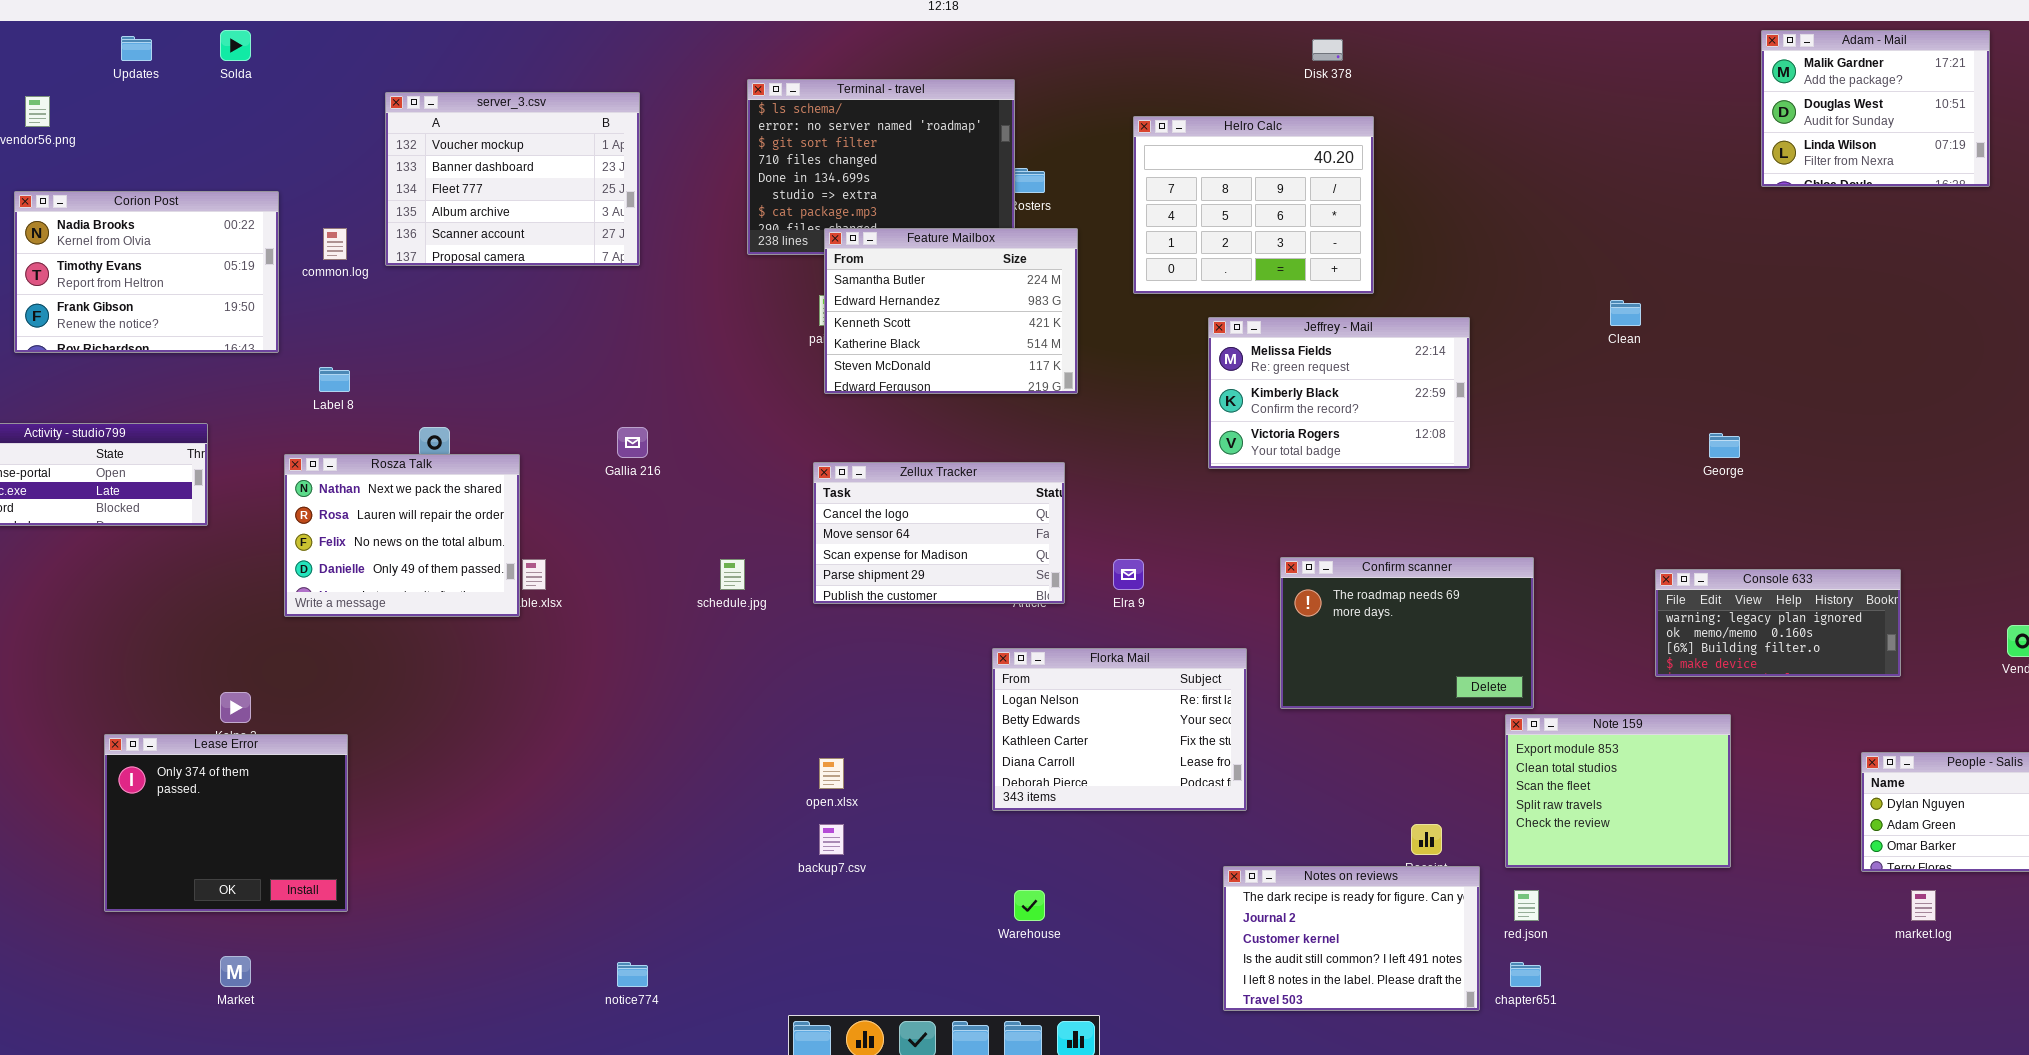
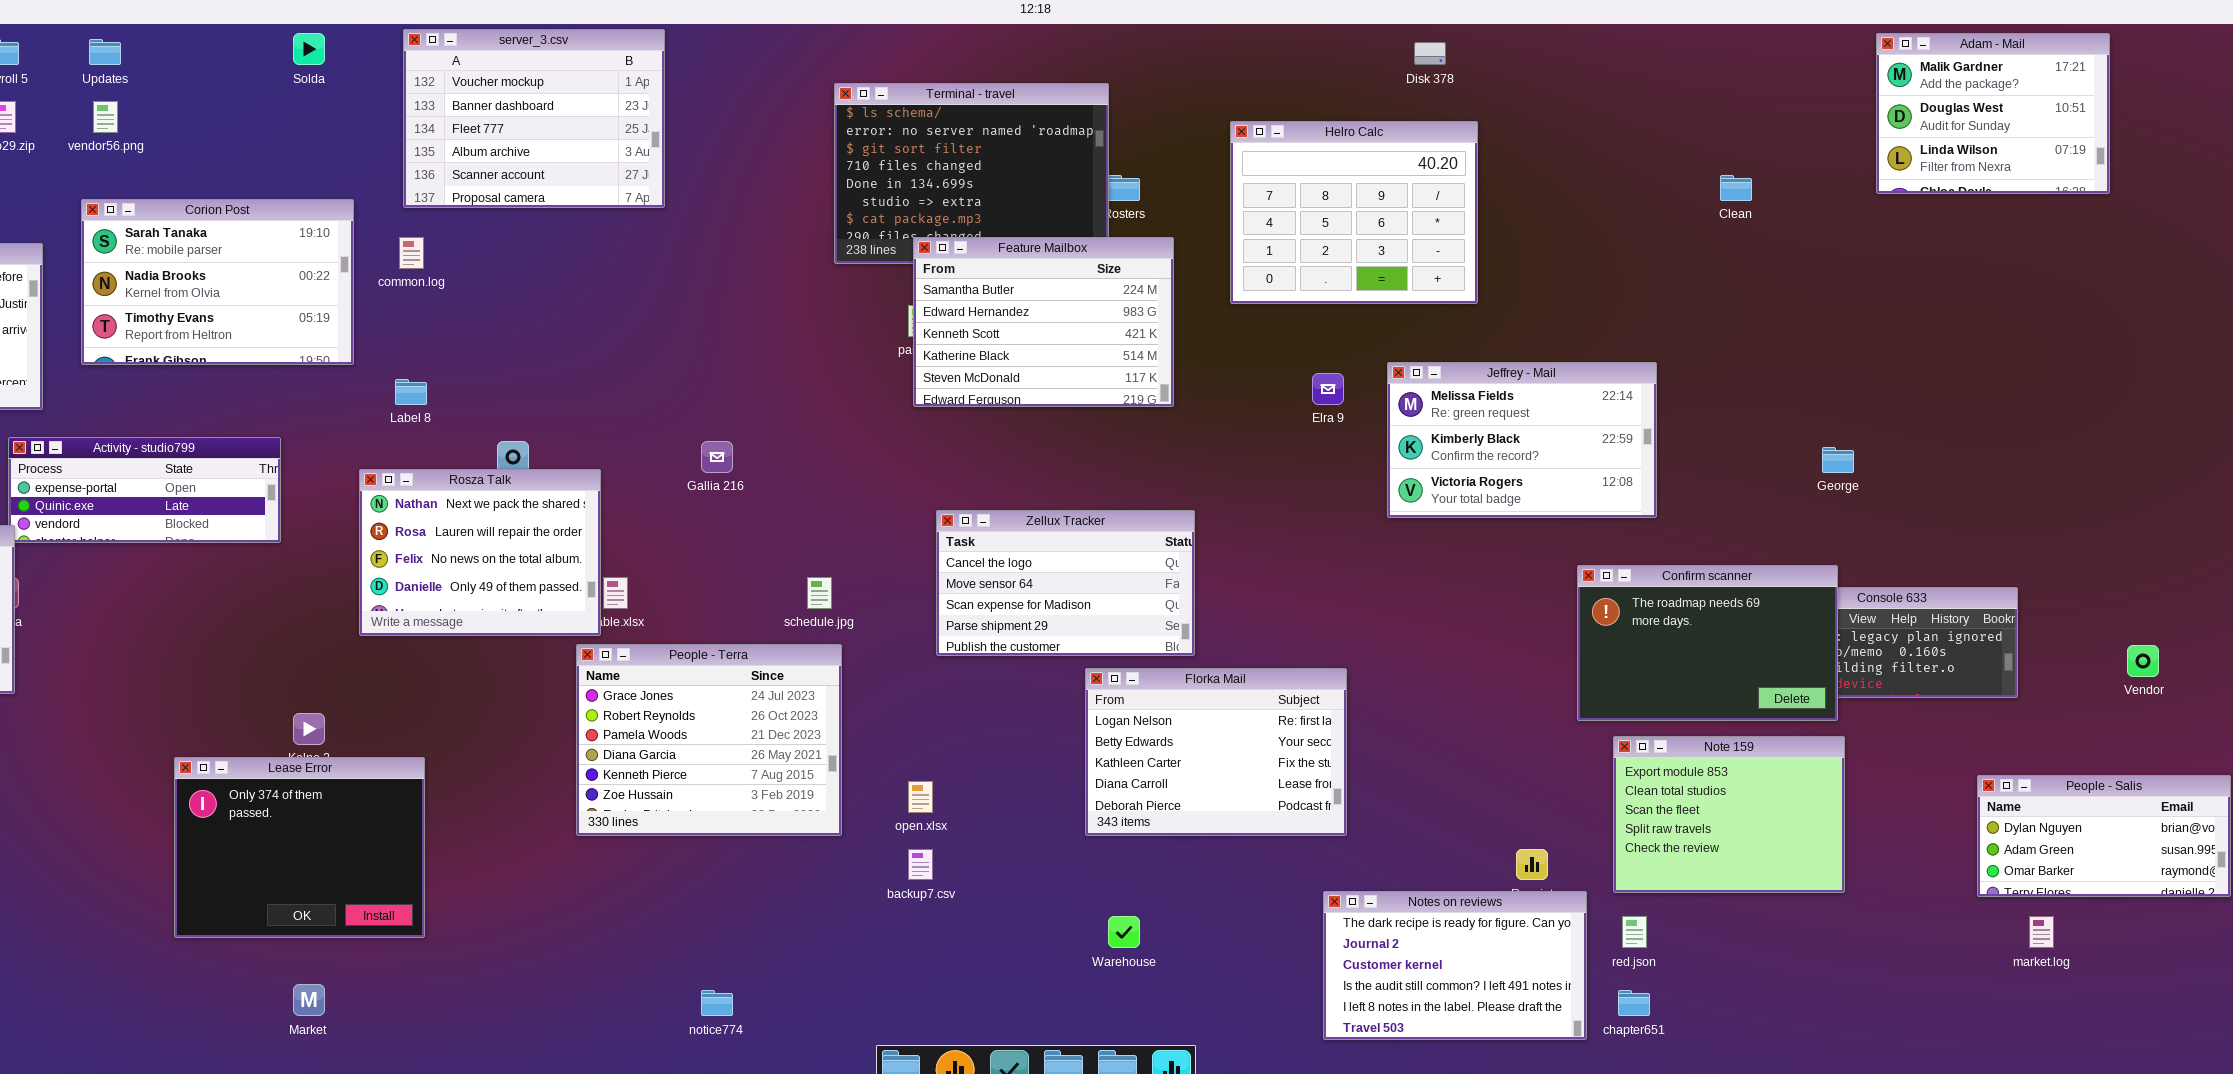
Updates: [121,36,152,61] -> [89,39,121,65], moved
server_3.csv: [385,92,640,266] -> [403,29,665,208], moved
Corion Post: [14,191,279,353] -> [81,199,354,365], scrolled up 1 row
Clean: [1610,300,1641,326] -> [1720,175,1752,201], moved
Jeffrey - Mail: [1208,317,1470,469] -> [1387,362,1657,518], moved
Zellux Tracker: [813,462,1065,604] -> [936,510,1195,656], moved
Confirm scanner: [1280,557,1534,709] -> [1577,565,1838,721], moved
Elra 9: [1113,559,1144,590] -> [1312,373,1344,405], moved
People - Terra: none -> [576,644,842,836], opened

